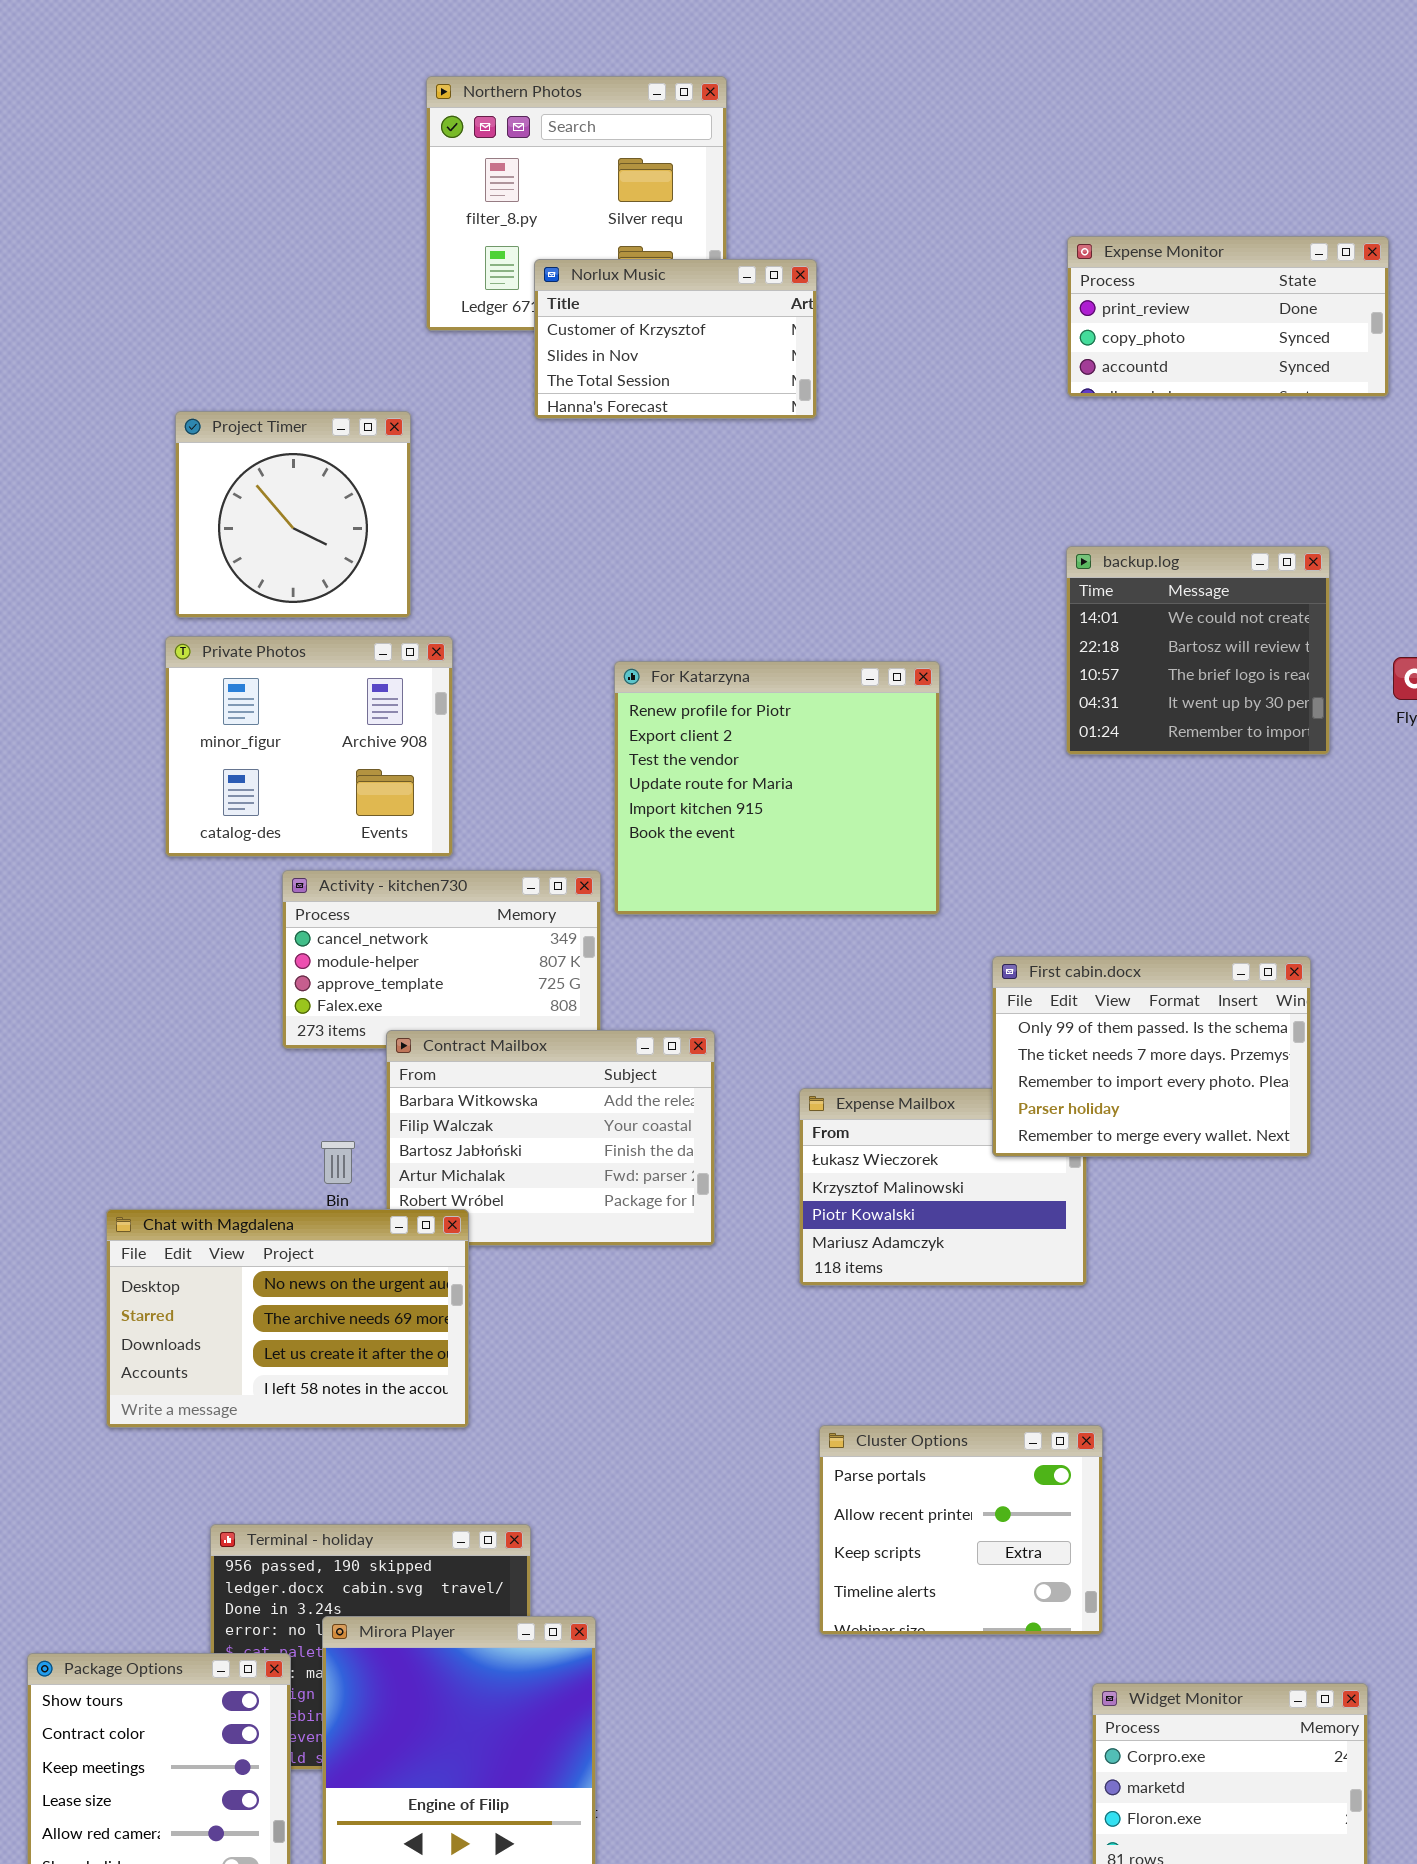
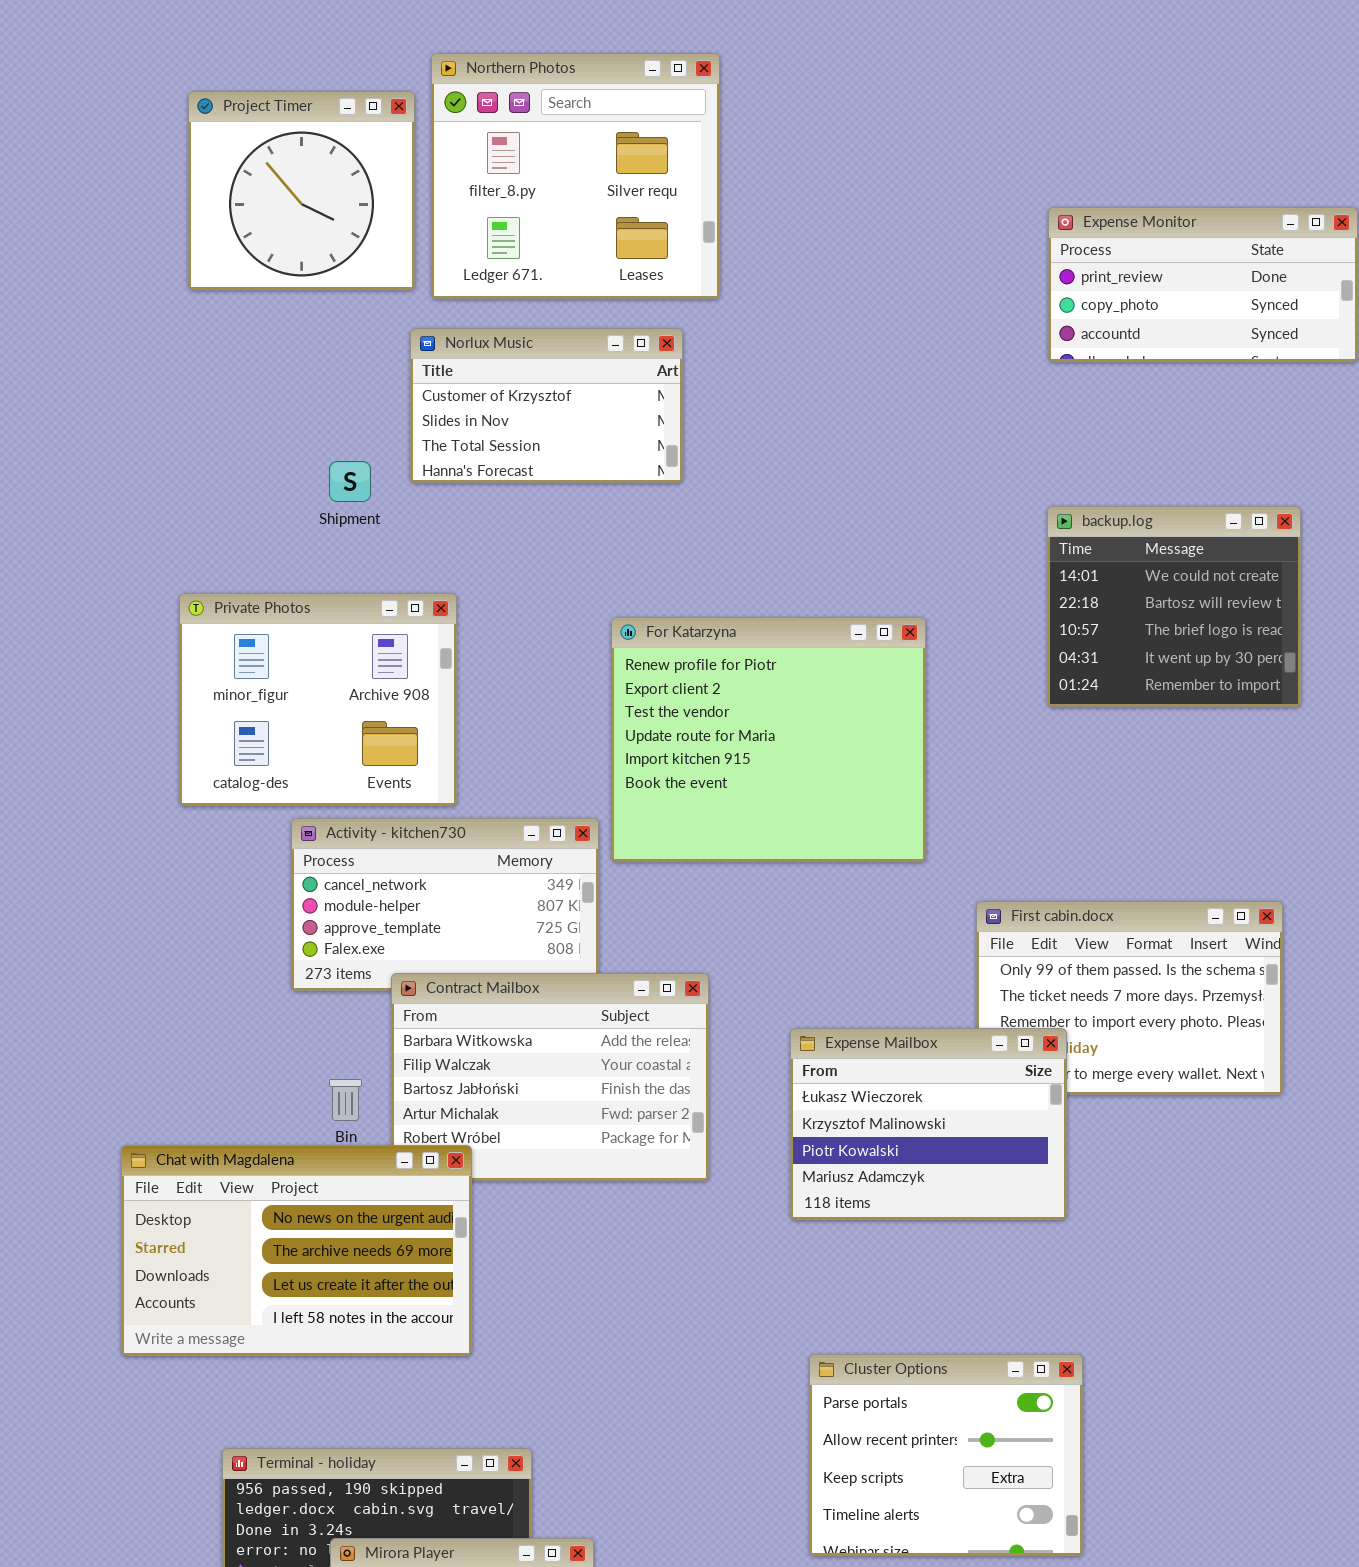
Norlux Music: [534,259,817,419] -> [410,328,683,483], moved
Project Timer: [175,411,411,618] -> [188,91,415,290], moved
Expense Mailbox: [799,1088,1087,1286] -> [790,1028,1067,1220], raised

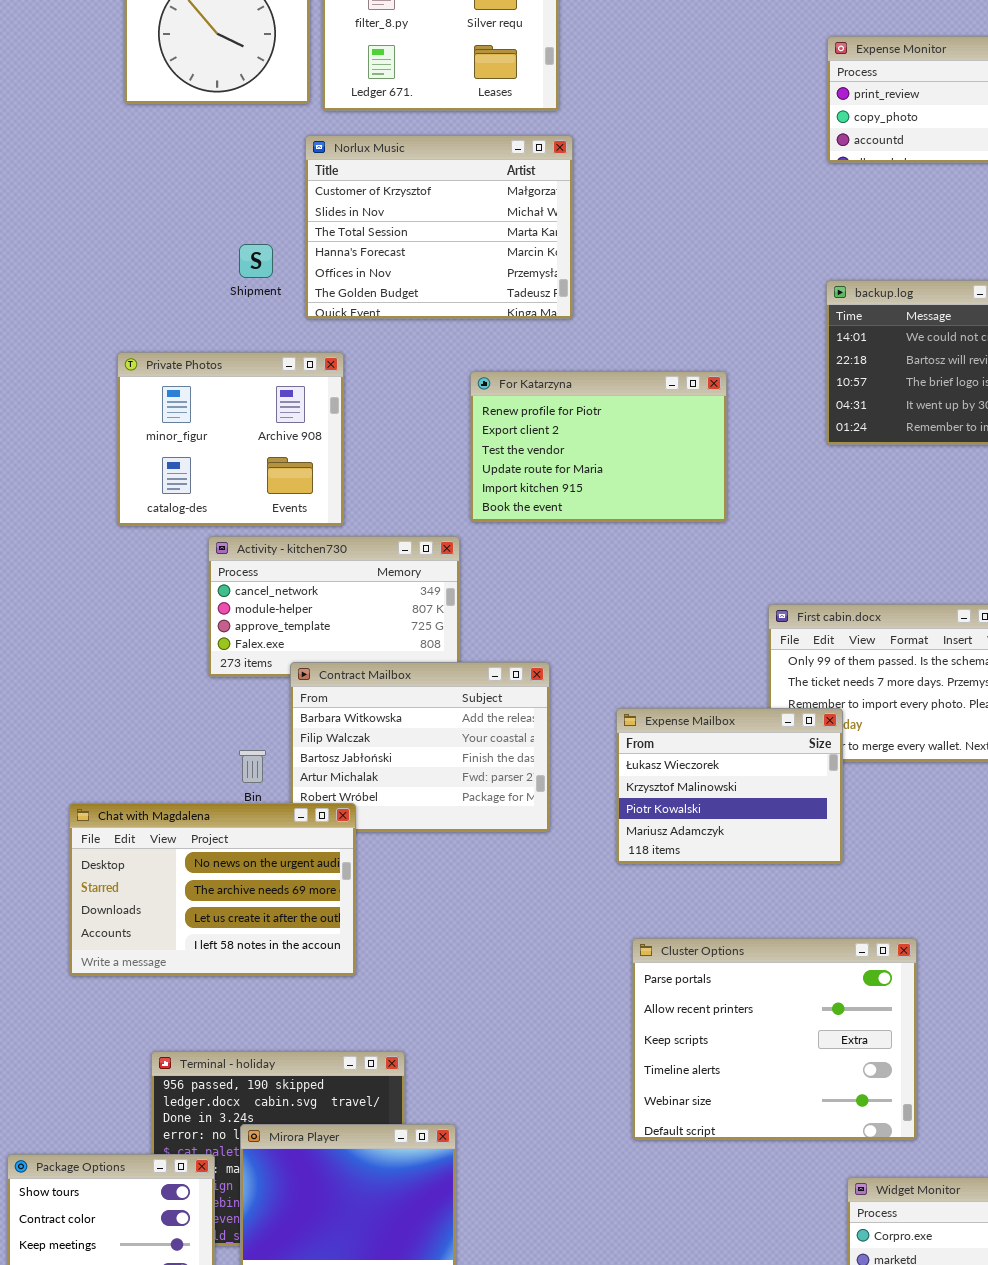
Norlux Music: [410,328,683,483] -> [305,135,573,319], resized
For Katarzyna: [611,617,926,862] -> [470,371,727,522], resized
Cluster Options: [809,1354,1083,1556] -> [632,938,917,1140], resized

